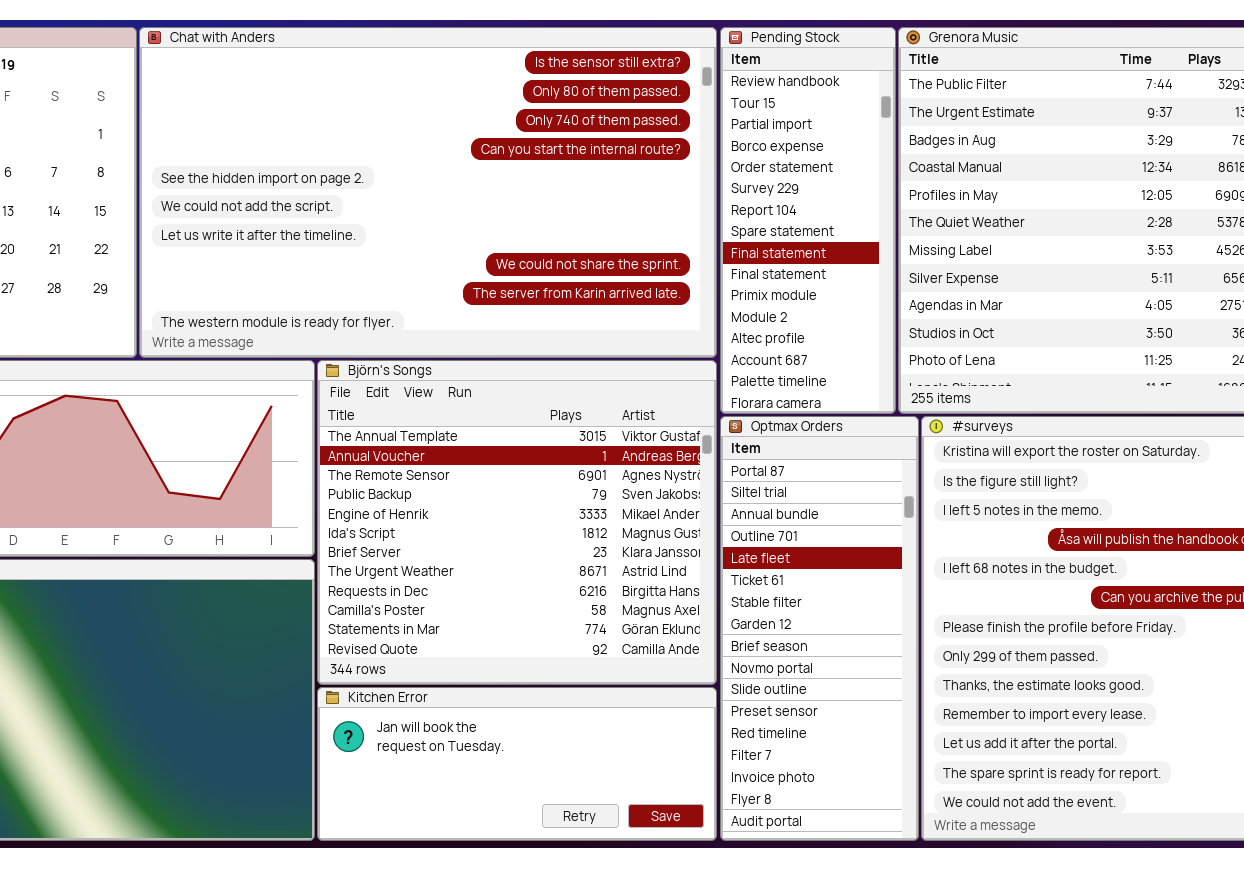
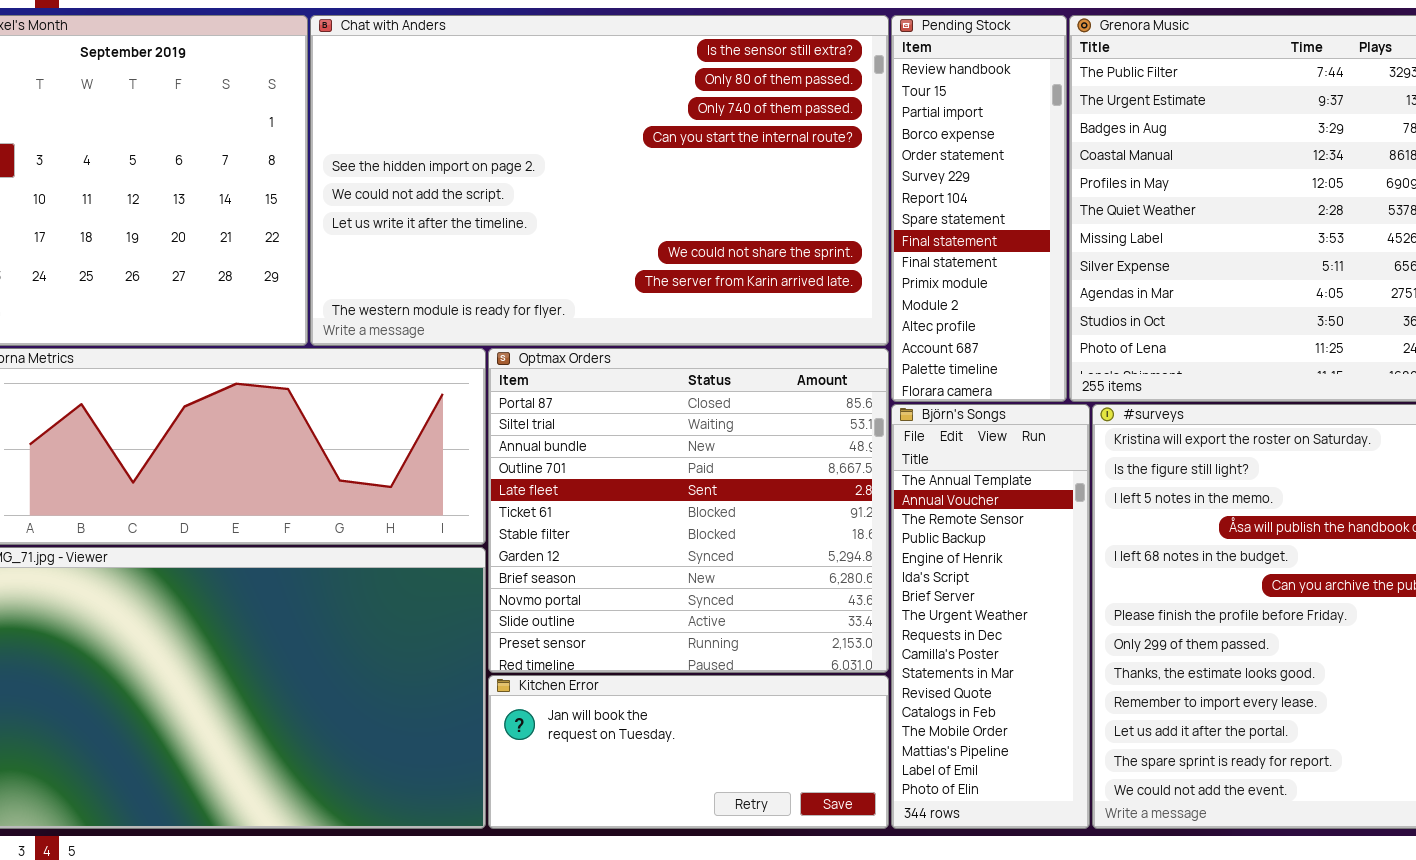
Björn's Songs: [317,360,717,685] -> [891,404,1090,829], moved, resized
Optmax Orders: [720,416,919,841] -> [488,348,889,673], moved, resized

